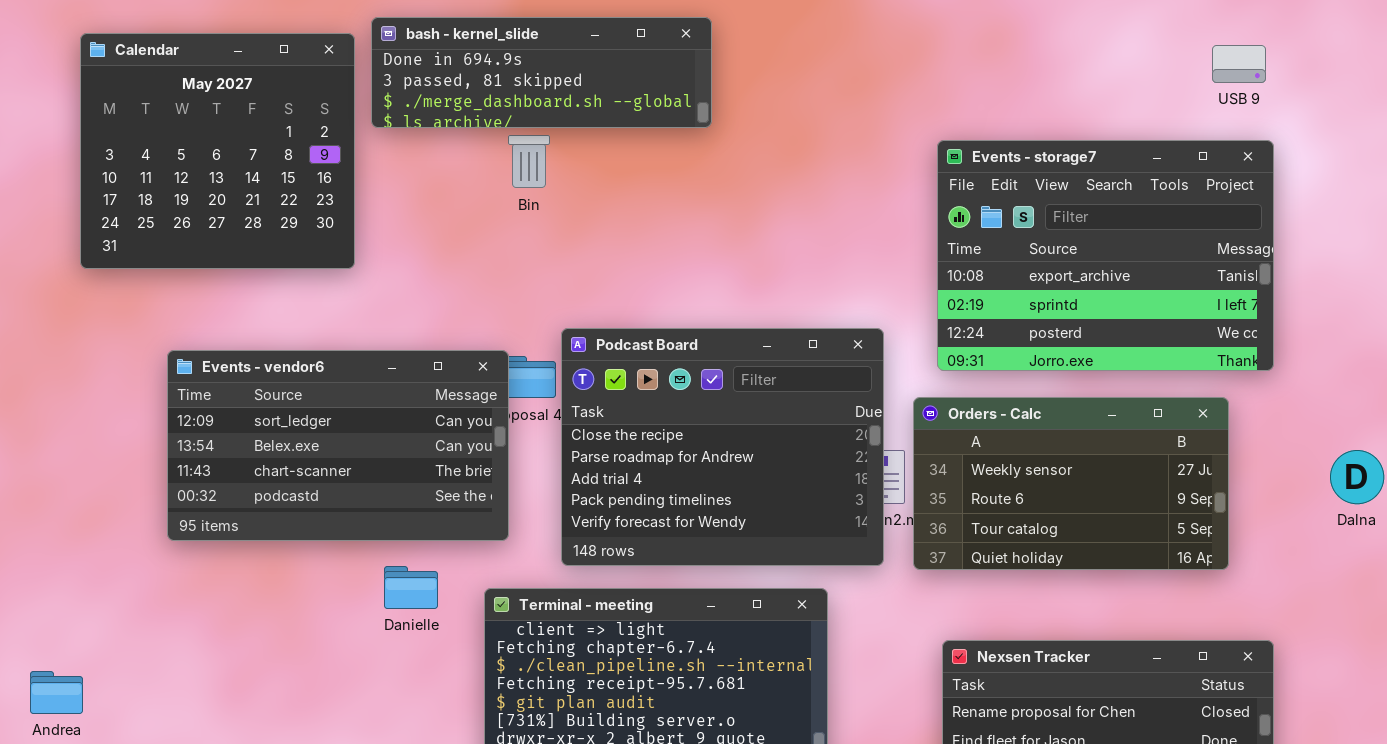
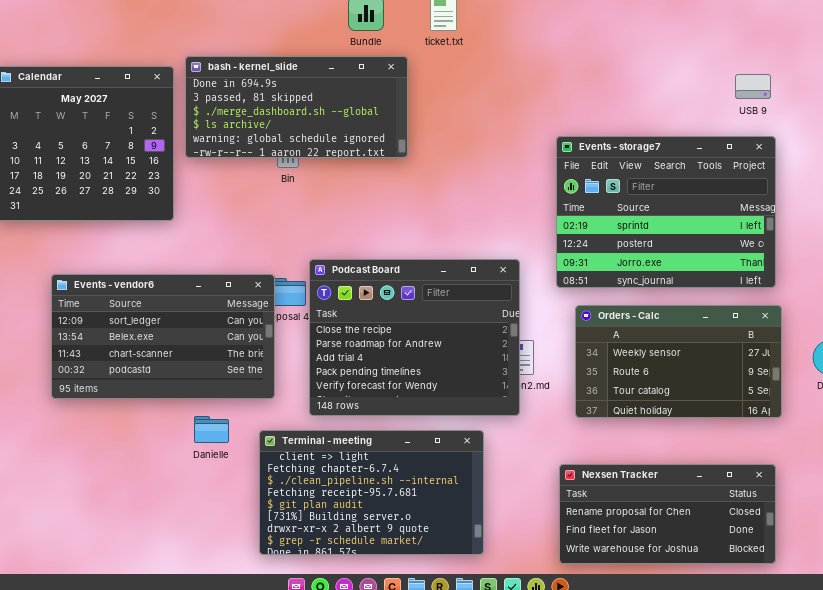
bash - kernel_slide: [371,17,712,128] -> [185,56,408,158], resized
Events - storage7: [937,140,1274,371] -> [556,136,776,288], scrolled down 1 row
Orders - Calc: [913,397,1229,570] -> [575,305,782,418], moved

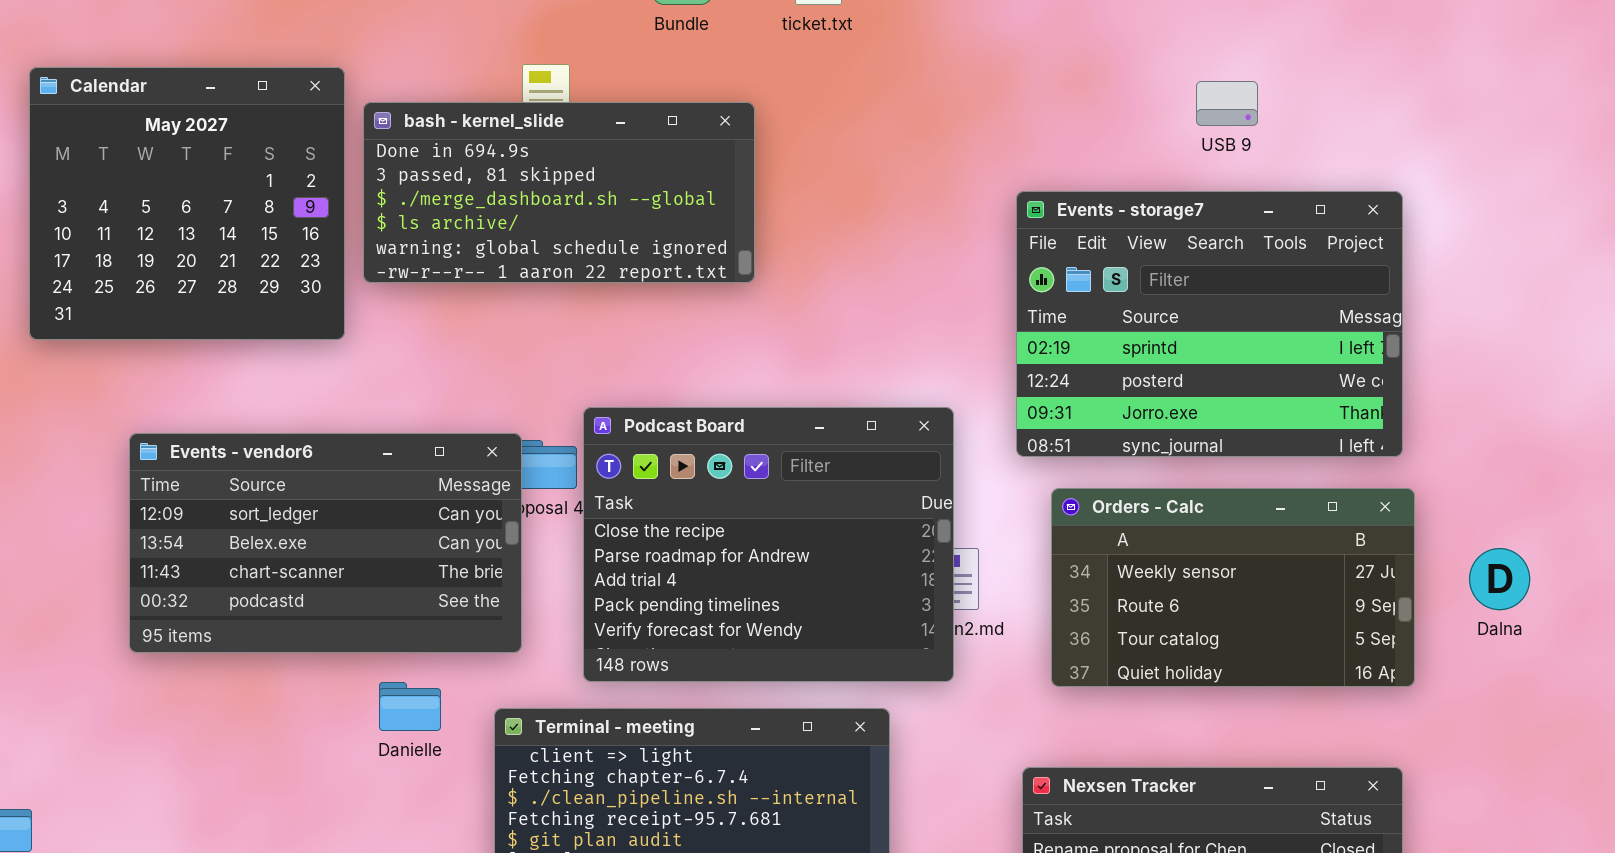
bash - kernel_slide: [185,56,408,158] -> [363,102,755,283], moved
USB 9: [735,74,771,99] -> [1196,81,1258,126], moved

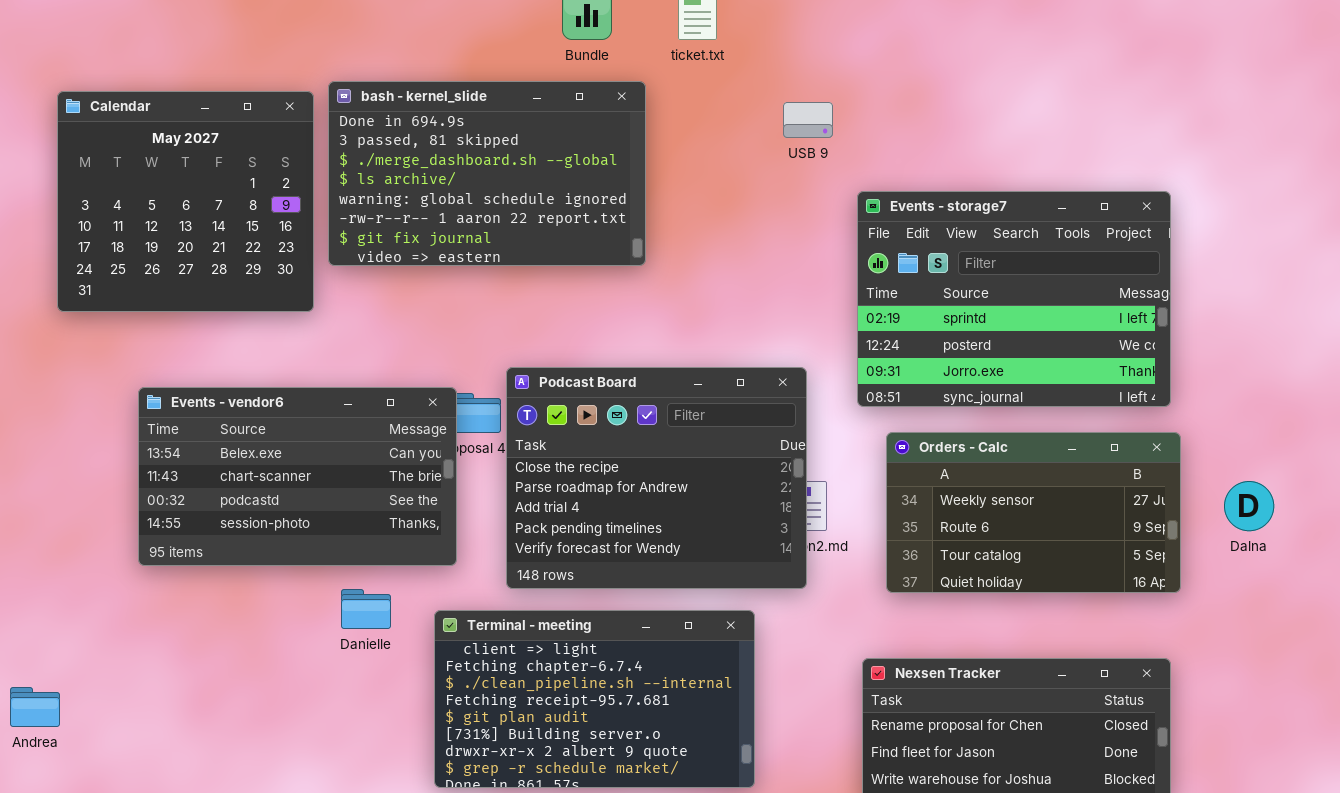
USB 9: [1196,81,1258,126] -> [783,102,833,138], moved
bash - kernel_slide: [363,102,755,283] -> [328,81,646,266], resized
Events - vendor6: [129,433,522,653] -> [138,387,457,566], scrolled down 1 row

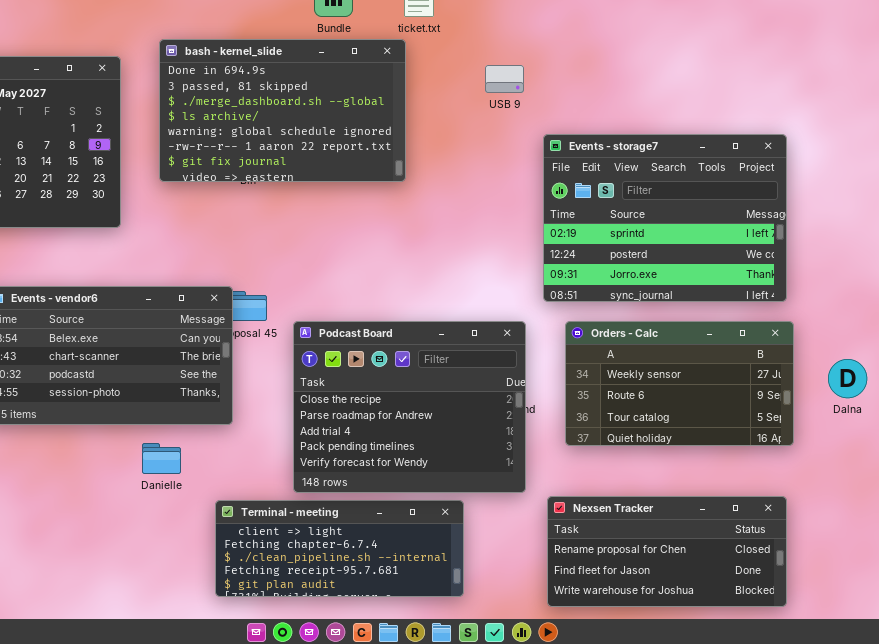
bash - kernel_slide: [328,81,646,266] -> [159,39,406,182], moved
Podcast Board: [506,367,807,589] -> [293,321,526,493], moved
Terminal - meeting: [434,610,755,788] -> [215,500,464,597], resized

